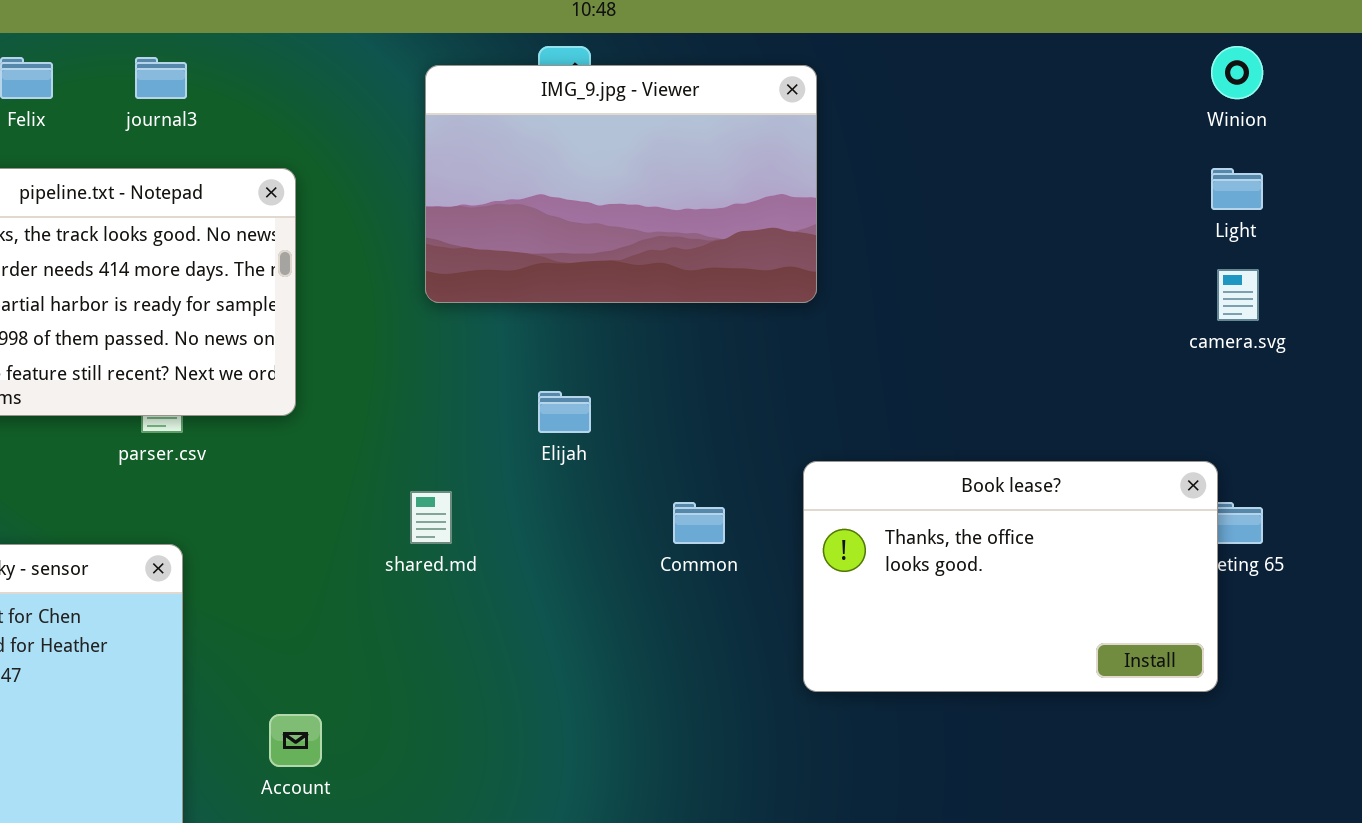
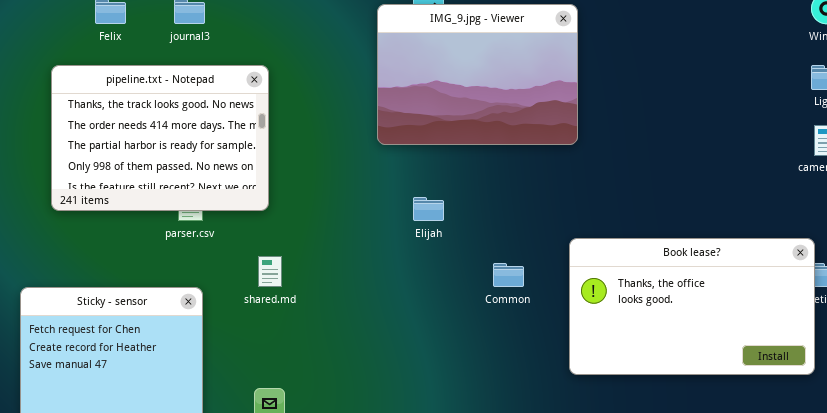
IMG_9.jpg - Viewer: [425,65,817,303] -> [377,4,578,145], resized
shared.md: [410,491,452,544] -> [258,256,282,287], moved

